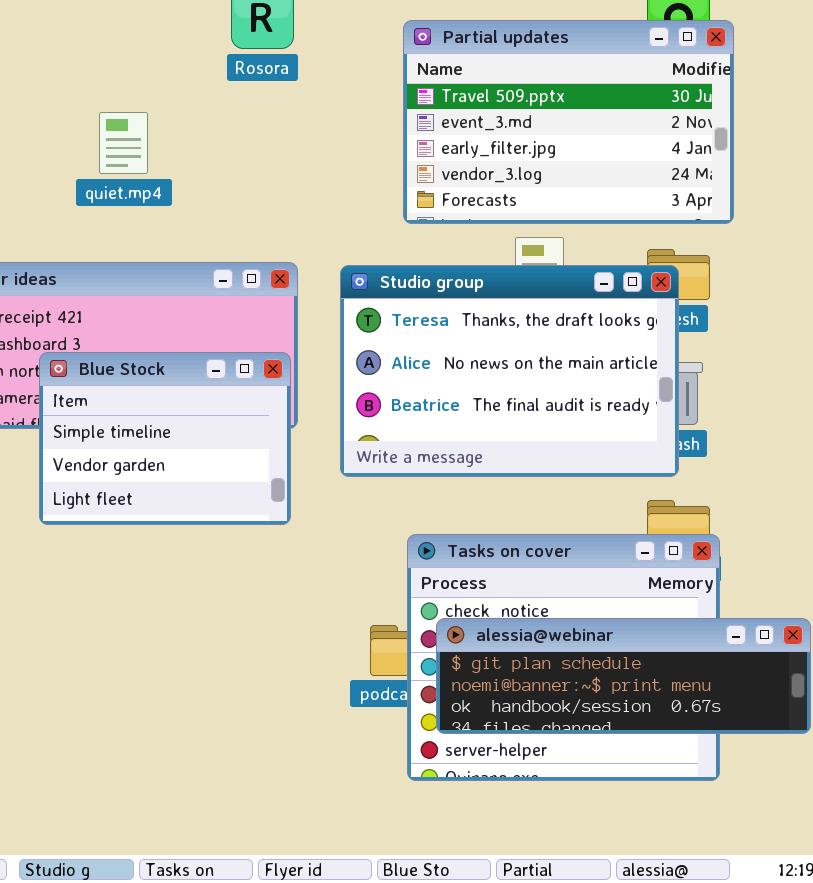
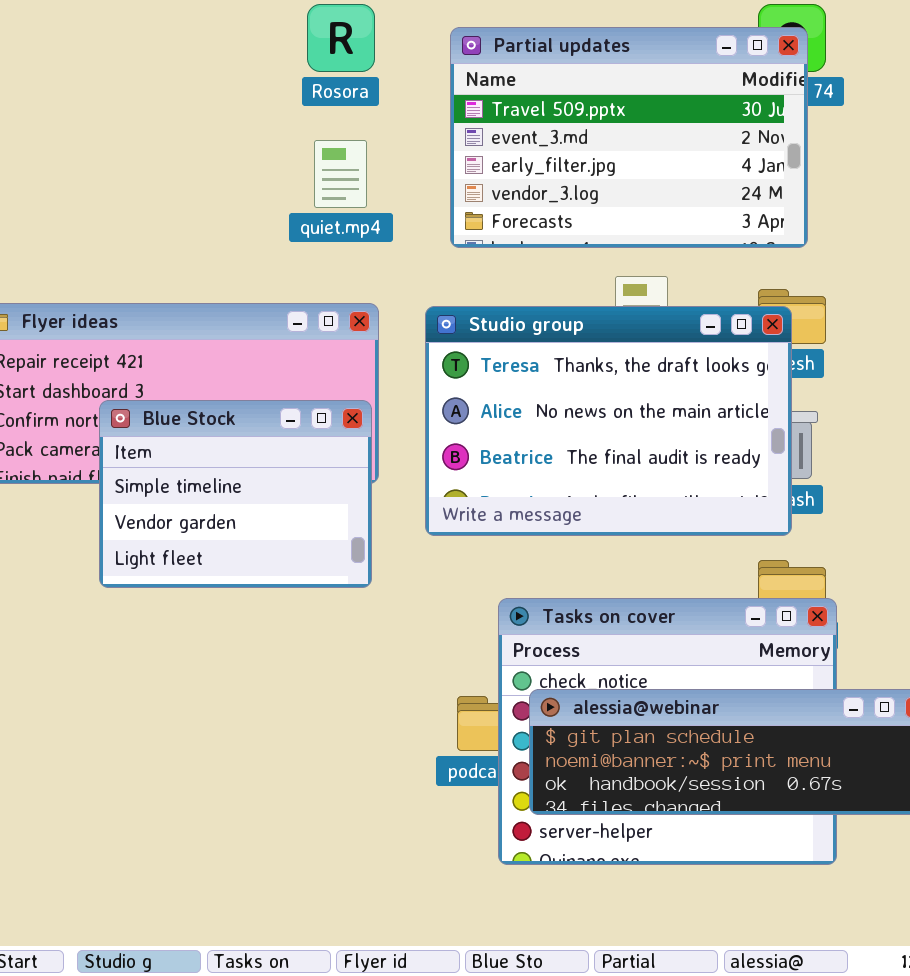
Partial updates: [403,20,734,224] -> [450,27,808,248], moved
quiet.mp4: [99,112,148,174] -> [314,140,367,208], moved

